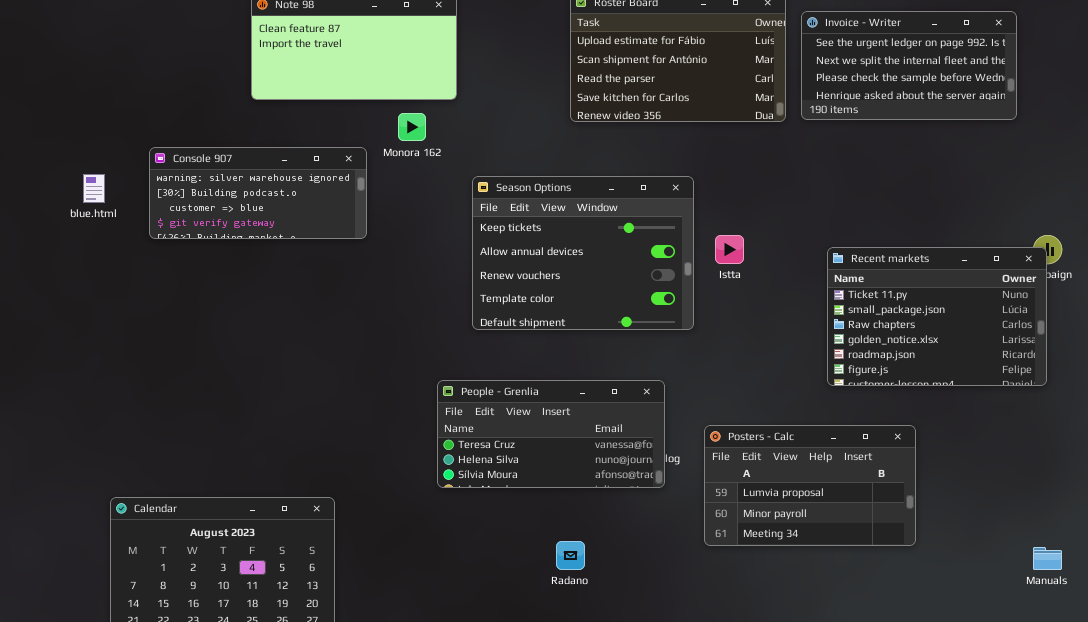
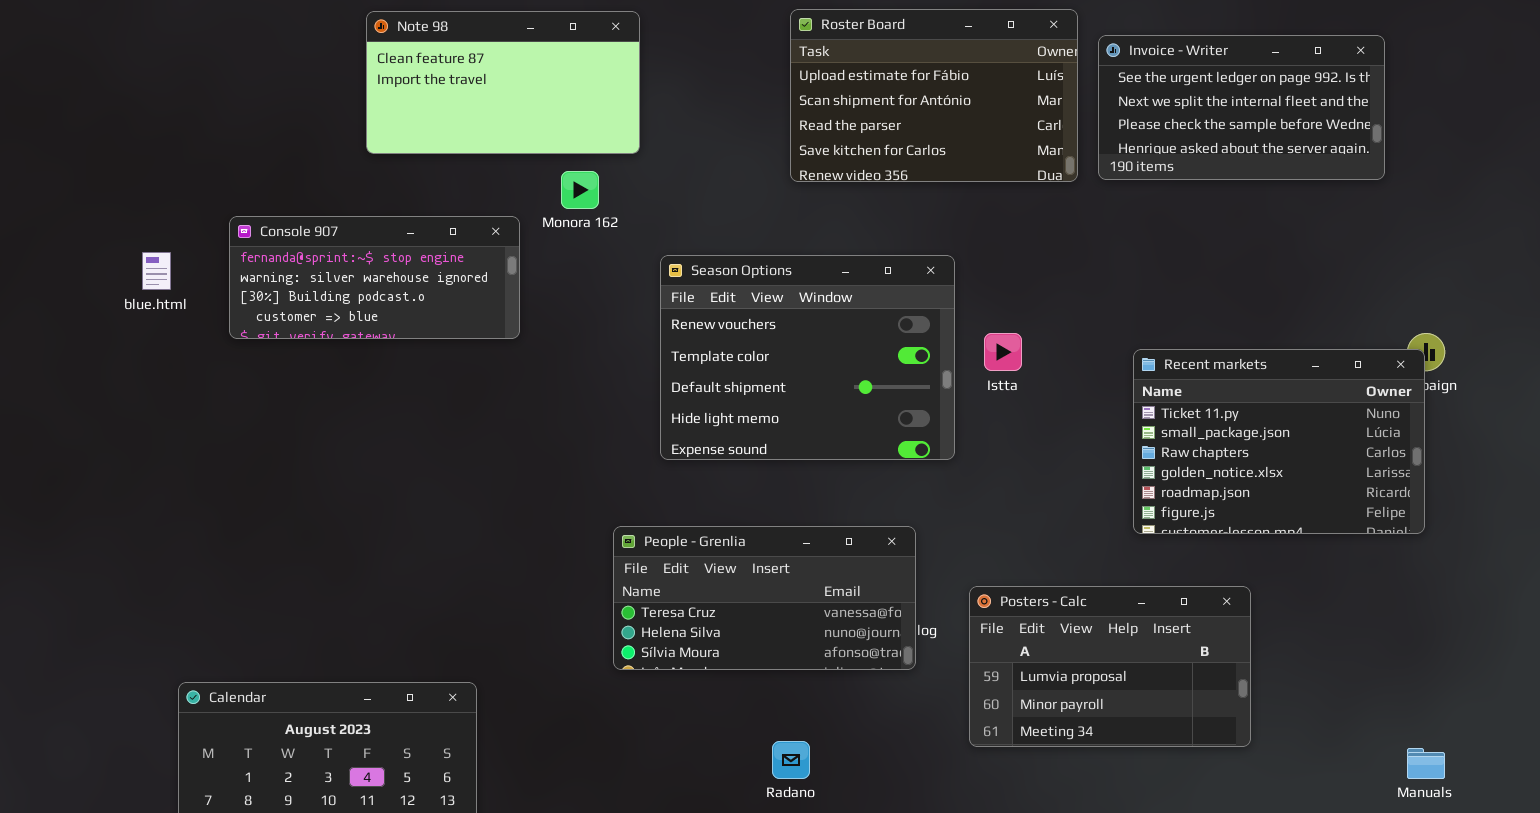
Console 907: [149,147,367,239] -> [229,216,520,339], scrolled up 1 row
Season Options: [472,176,694,330] -> [660,255,955,460], scrolled down 2 rows

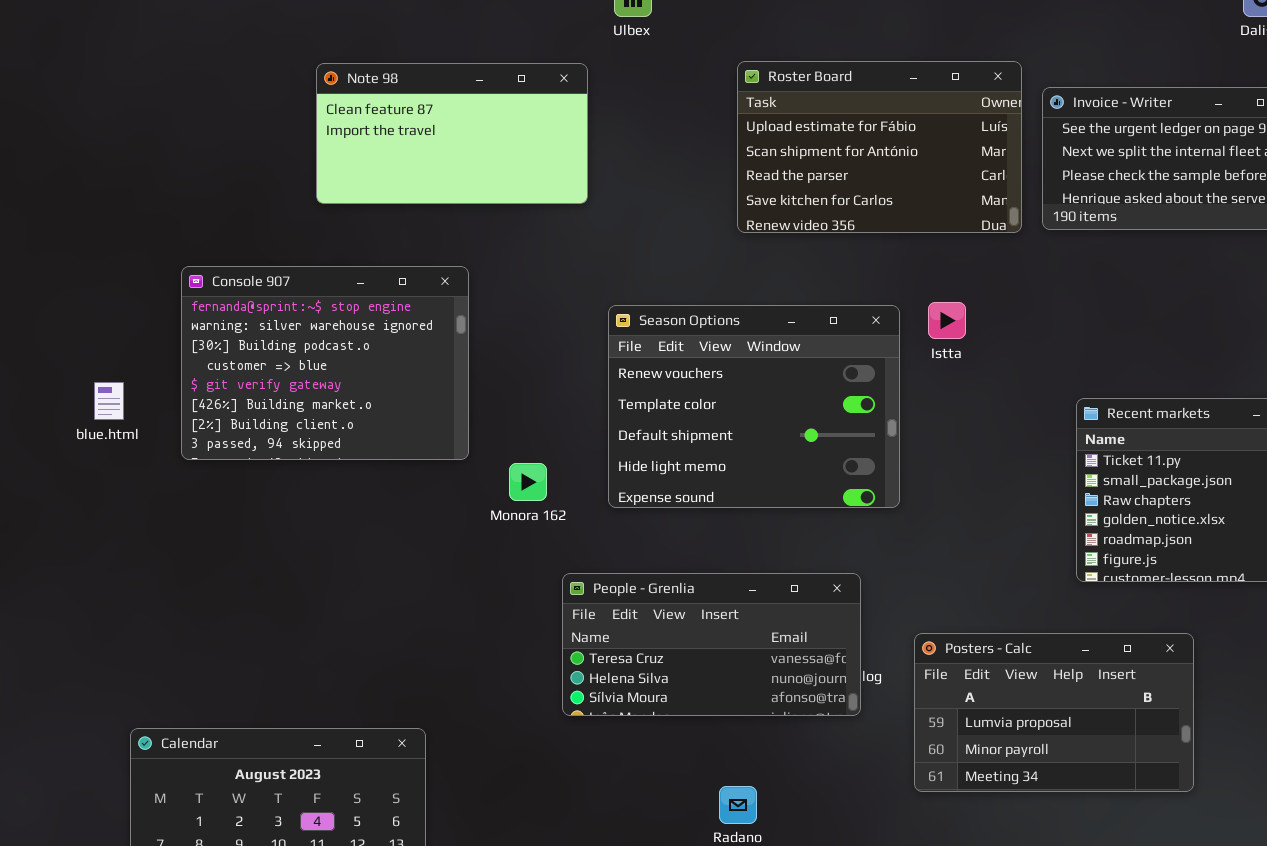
Monora 162: [561,171,599,209] -> [509,463,547,501], moved
Console 907: [229,216,520,339] -> [181,266,469,460], resized
blue.html: [142,252,171,290] -> [94,382,124,420], moved
Istta: [984,333,1022,371] -> [928,302,966,339], moved

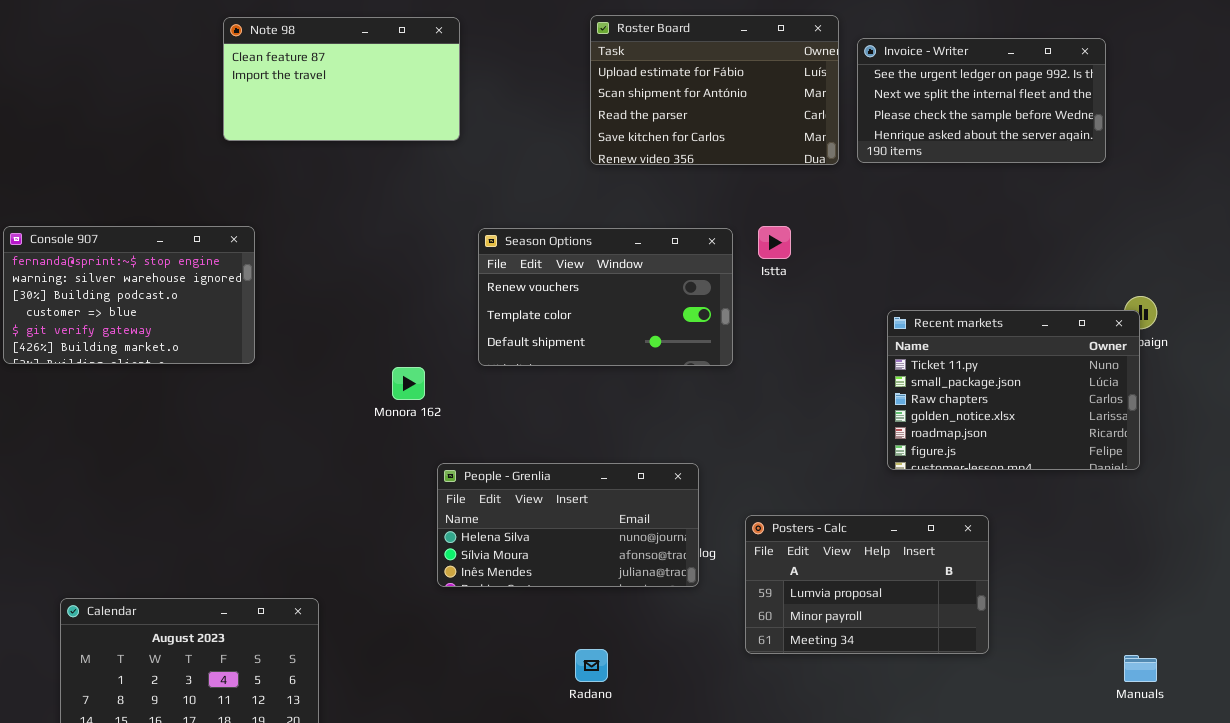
Console 907: [181,266,469,460] -> [3,226,255,364], moved, resized
Season Options: [608,305,900,508] -> [478,228,733,366], resized
People - Grenlia: [562,573,861,716] -> [437,463,699,587], scrolled down 1 row

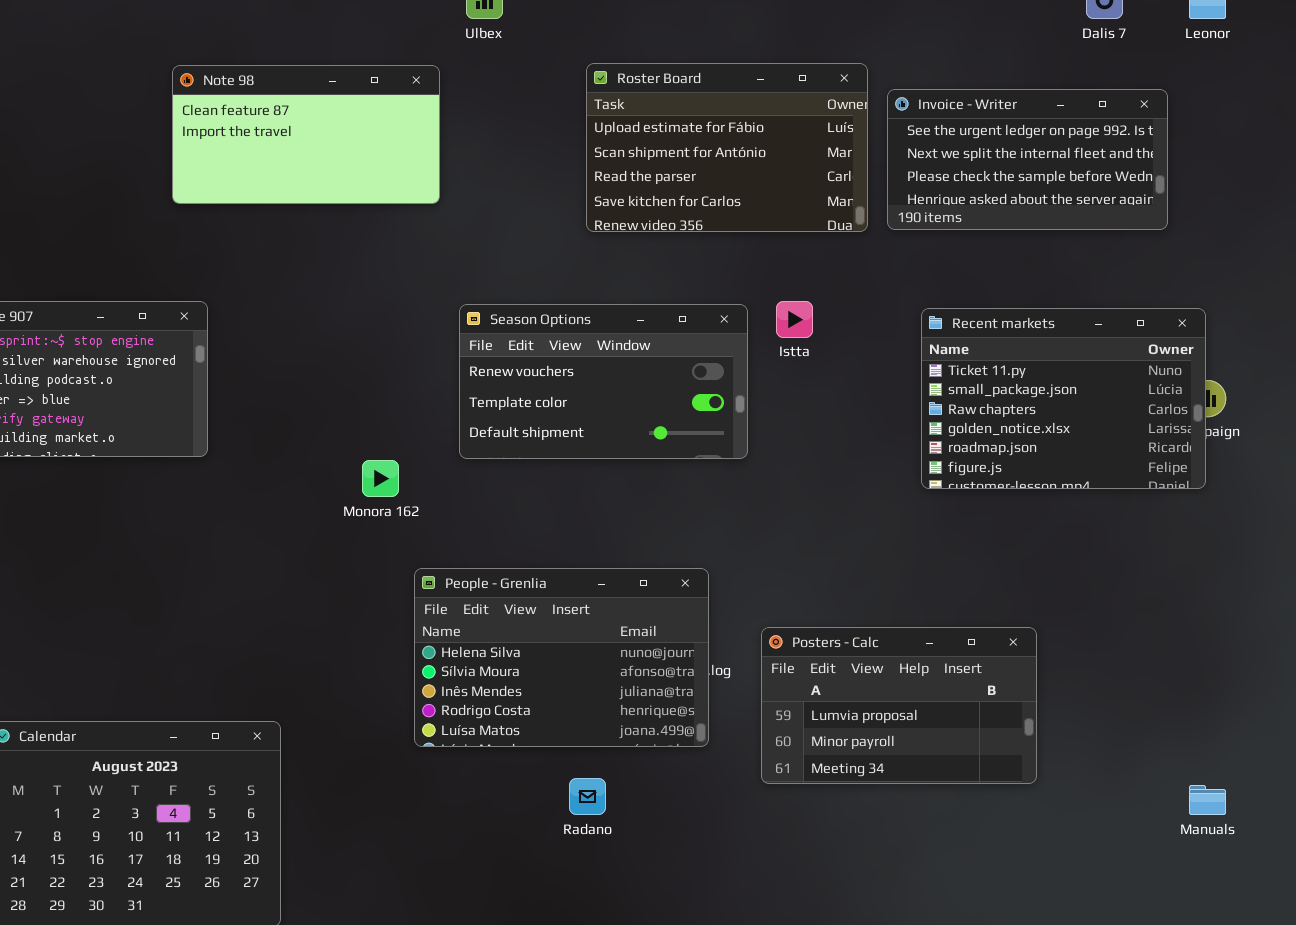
Recent markets: [887,310,1140,470] -> [921,308,1206,489], moved
People - Grenlia: [437,463,699,587] -> [414,568,709,747], resized

